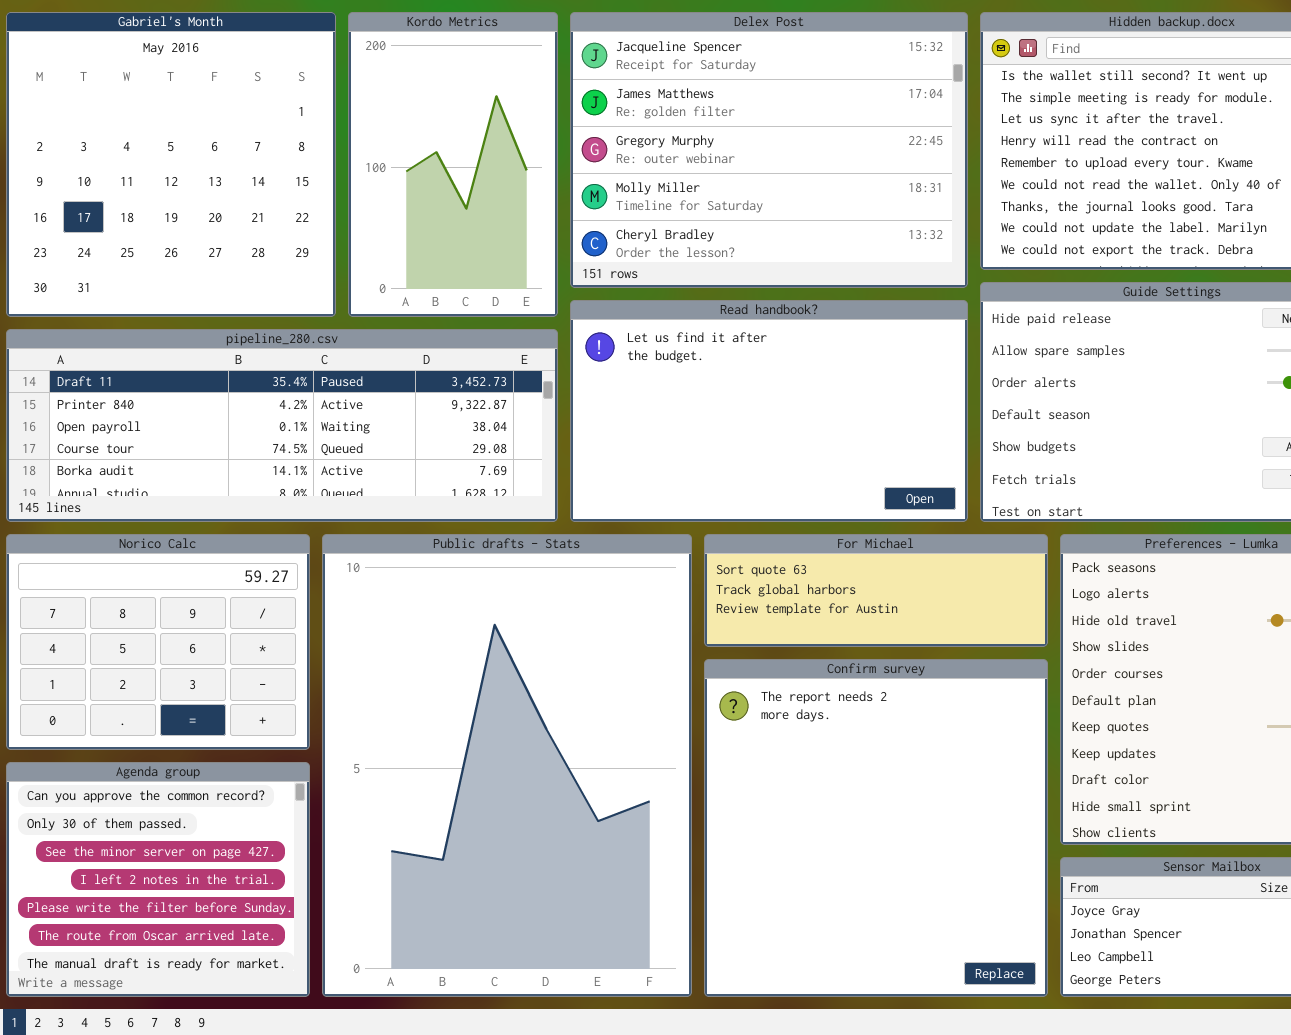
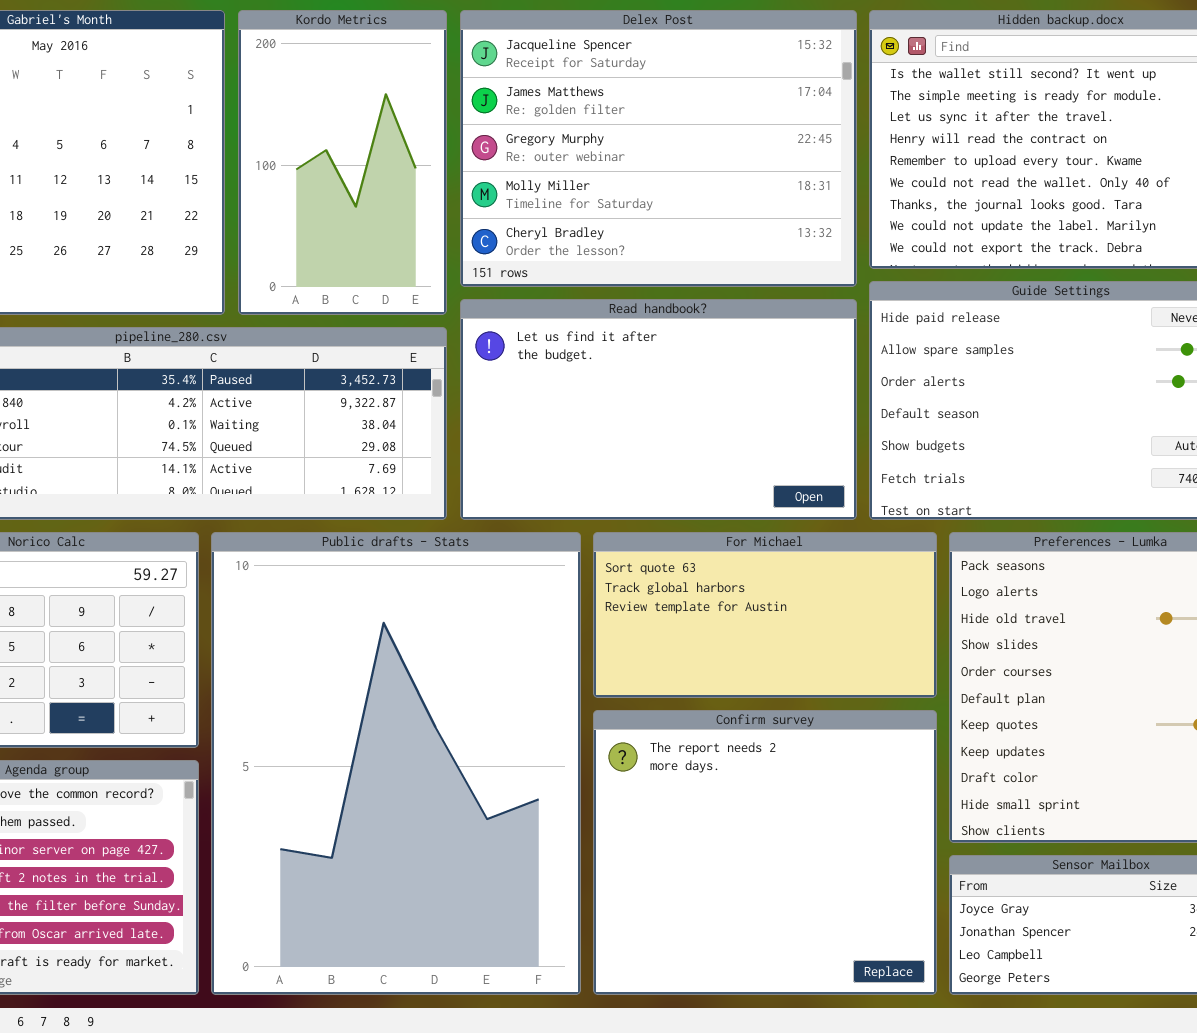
For Michael: [704,534,1048,647] -> [593,532,937,698], resized
Confirm survey: [704,659,1048,997] -> [593,710,937,995], resized

